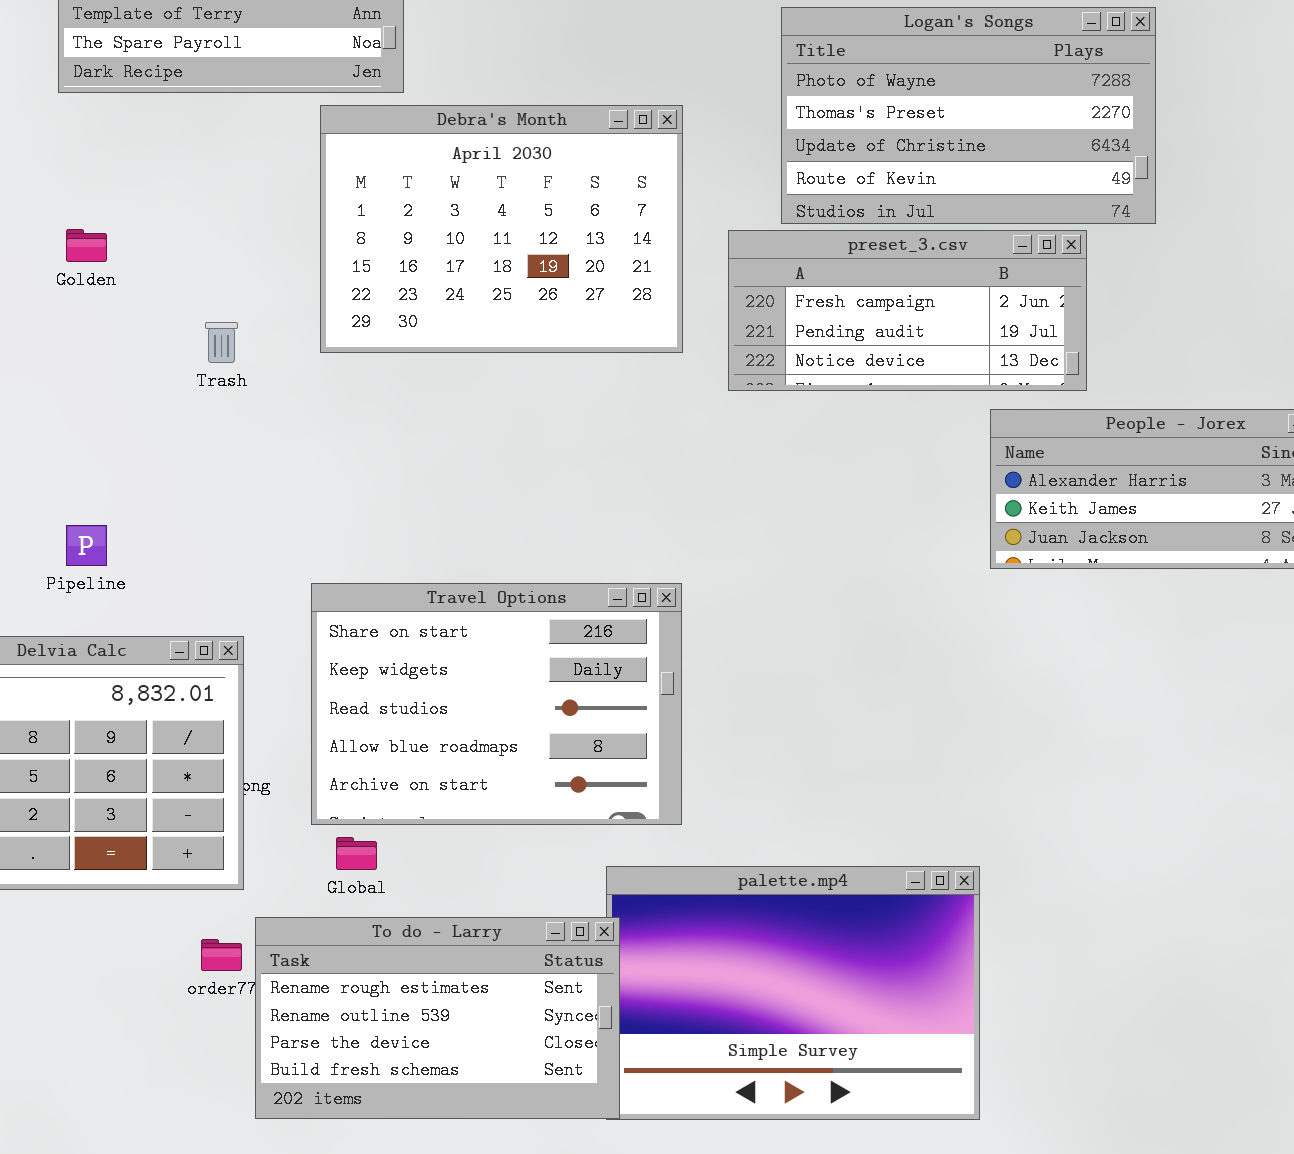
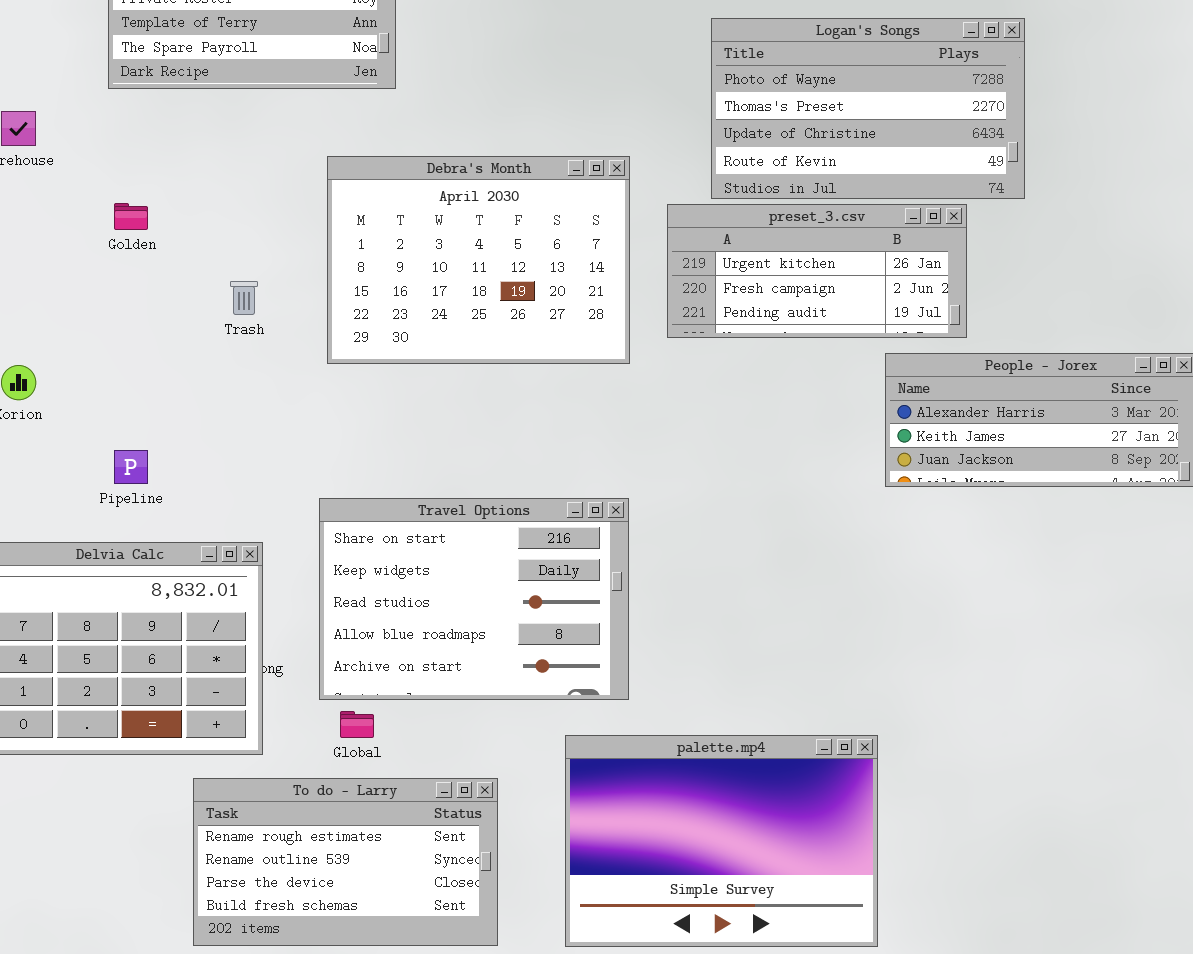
Debra's Month: [320,105,683,353] -> [327,156,630,364], moved
preset_3.csv: [728,230,1087,391] -> [667,204,967,338], scrolled up 1 row
To do - Larry: [255,917,620,1119] -> [193,778,498,946], moved

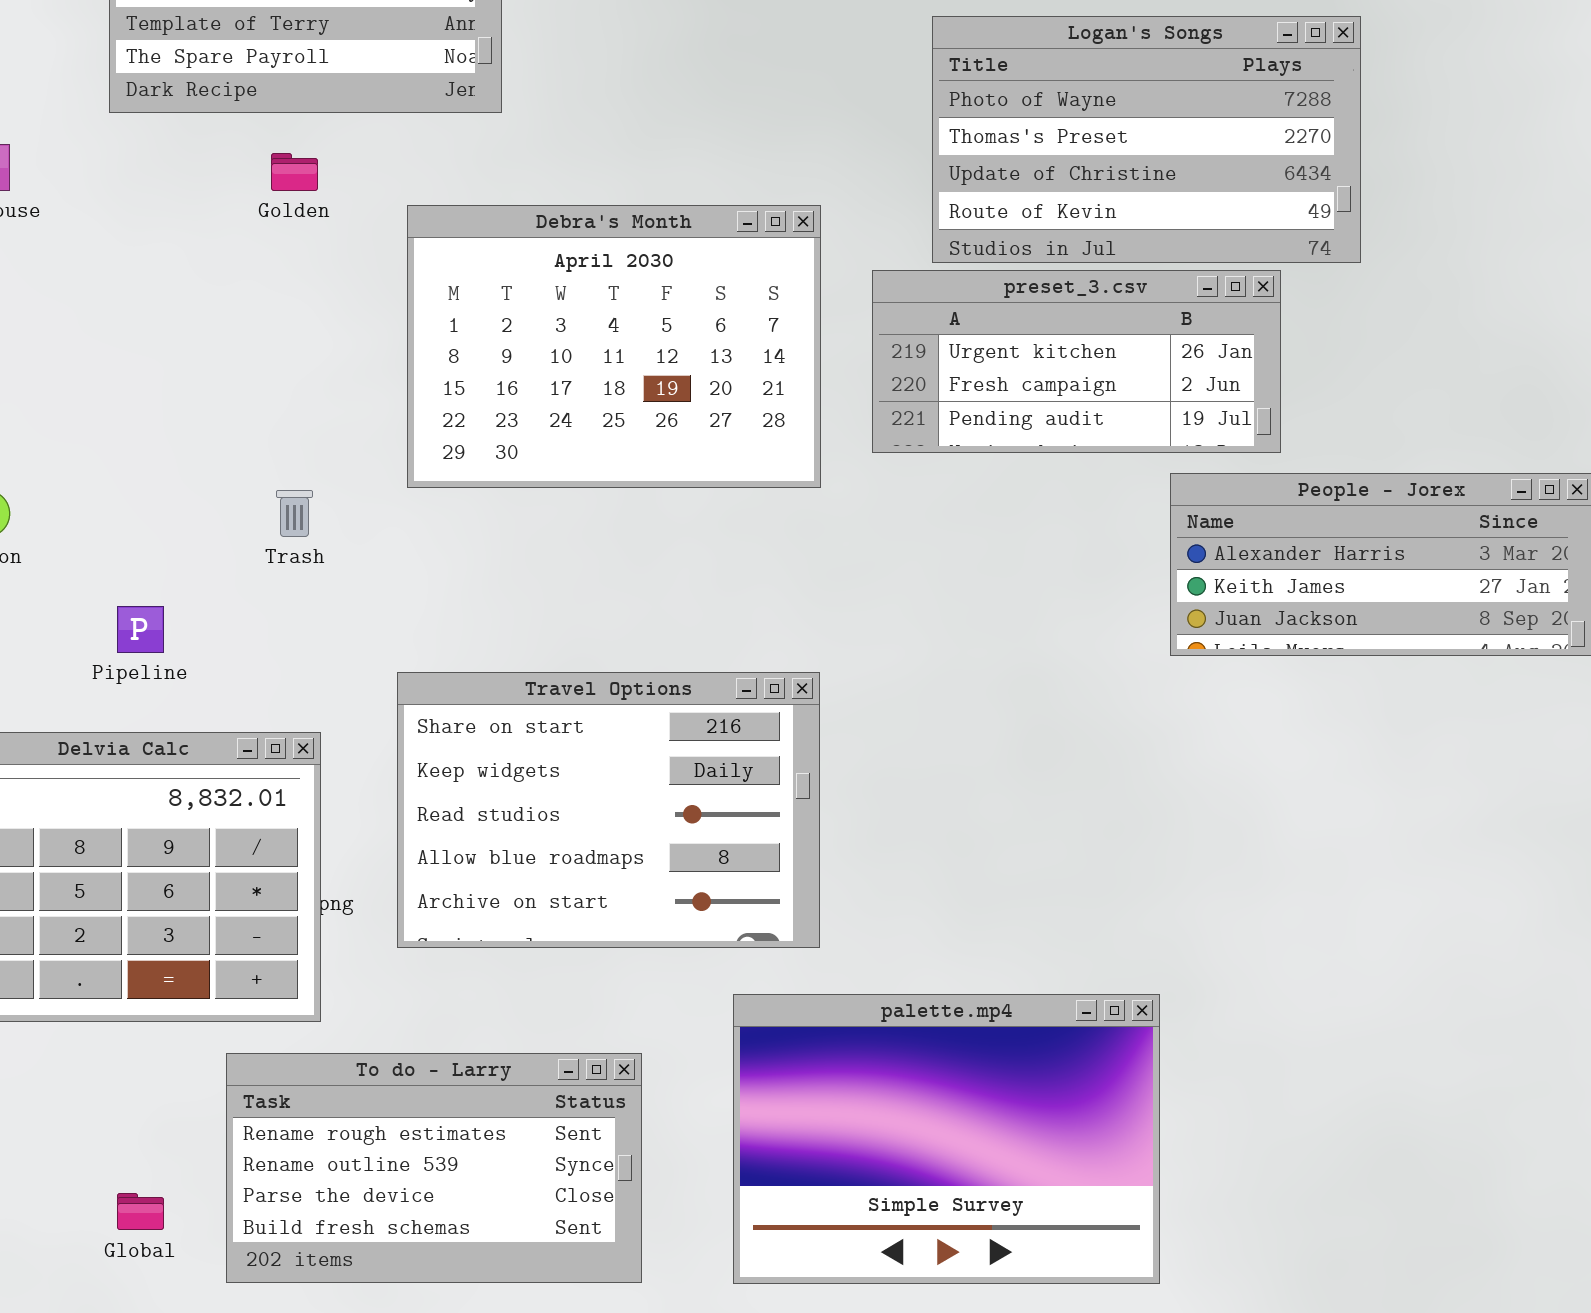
Golden: [114,203,148,230] -> [271,153,318,191], moved
Trash: [230,281,258,315] -> [276,490,313,537], moved
Global: [340,711,374,738] -> [117,1193,164,1230], moved

